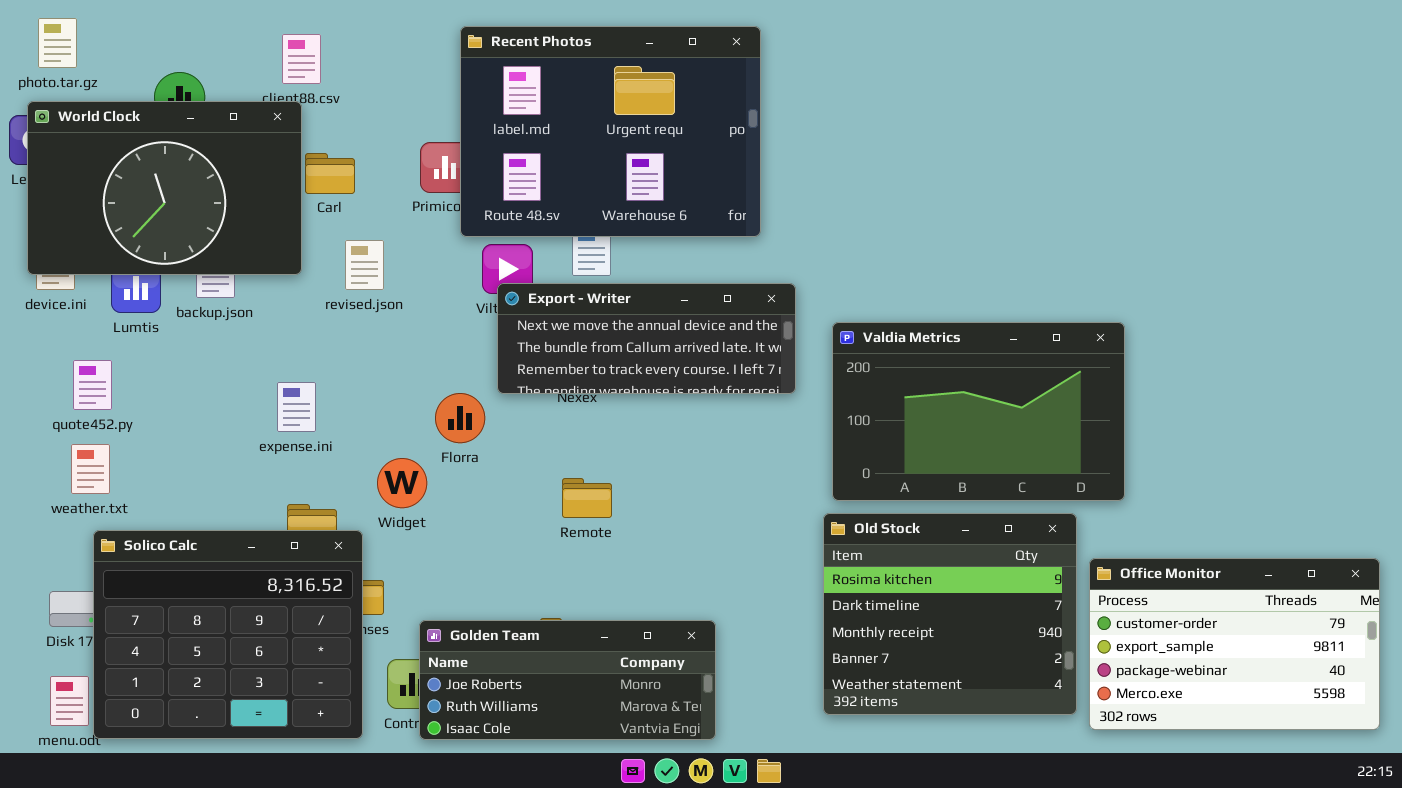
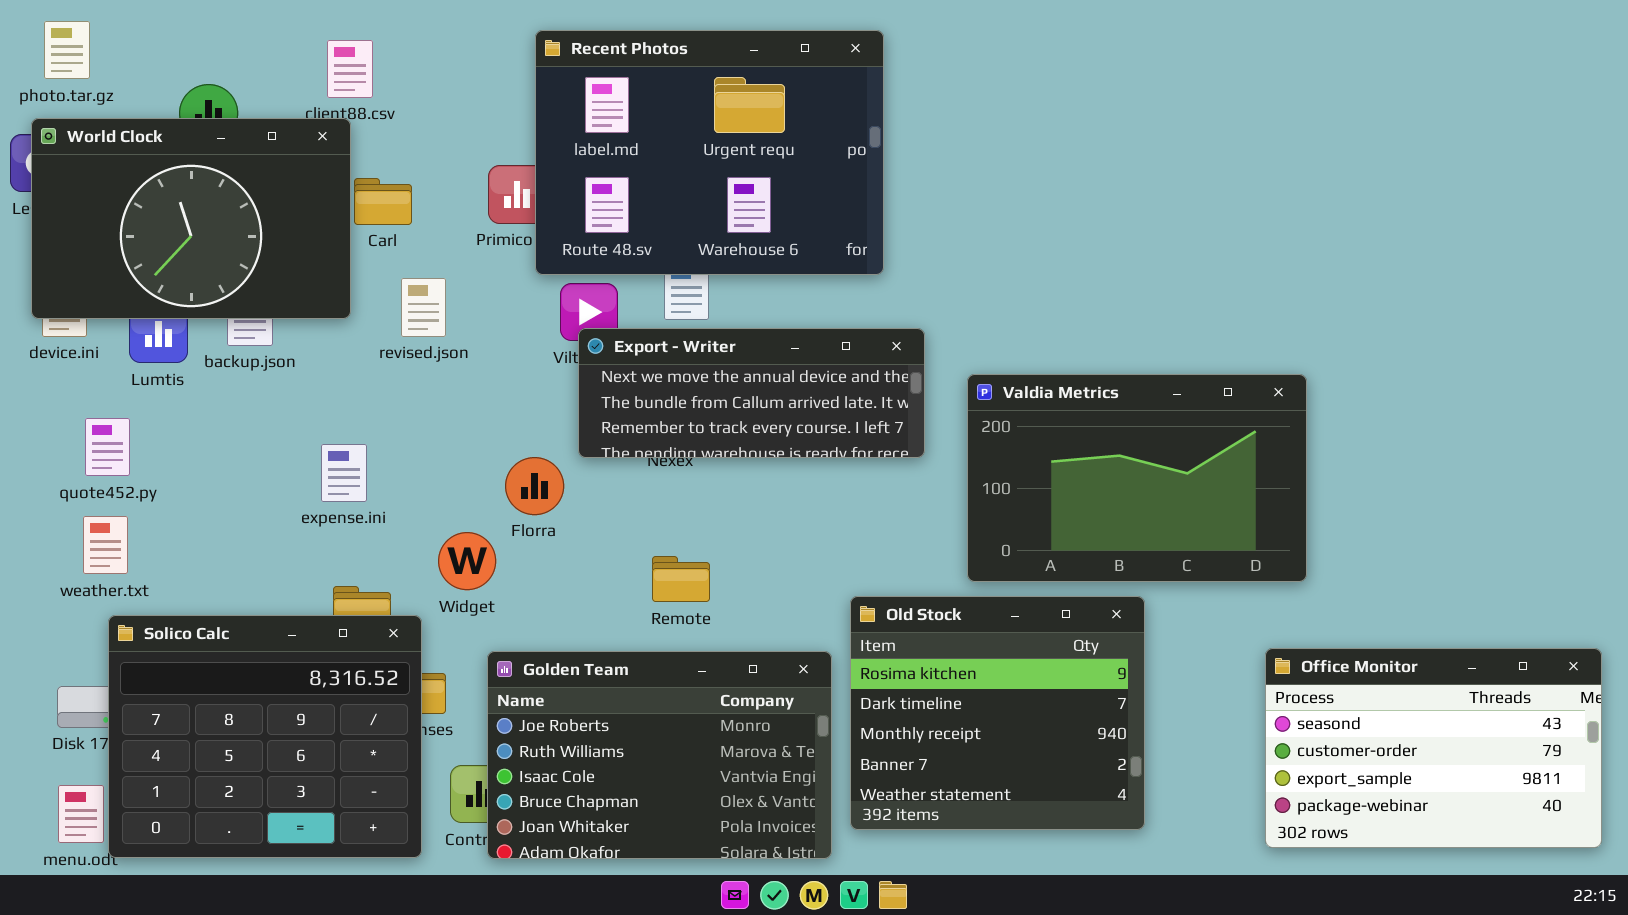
Old Stock: [823,513,1077,715] -> [850,596,1145,830], moved
Office Monitor: [1089,558,1380,730] -> [1265,648,1602,848], scrolled up 1 row
Golden Team: [419,620,716,740] -> [487,651,832,859], resized

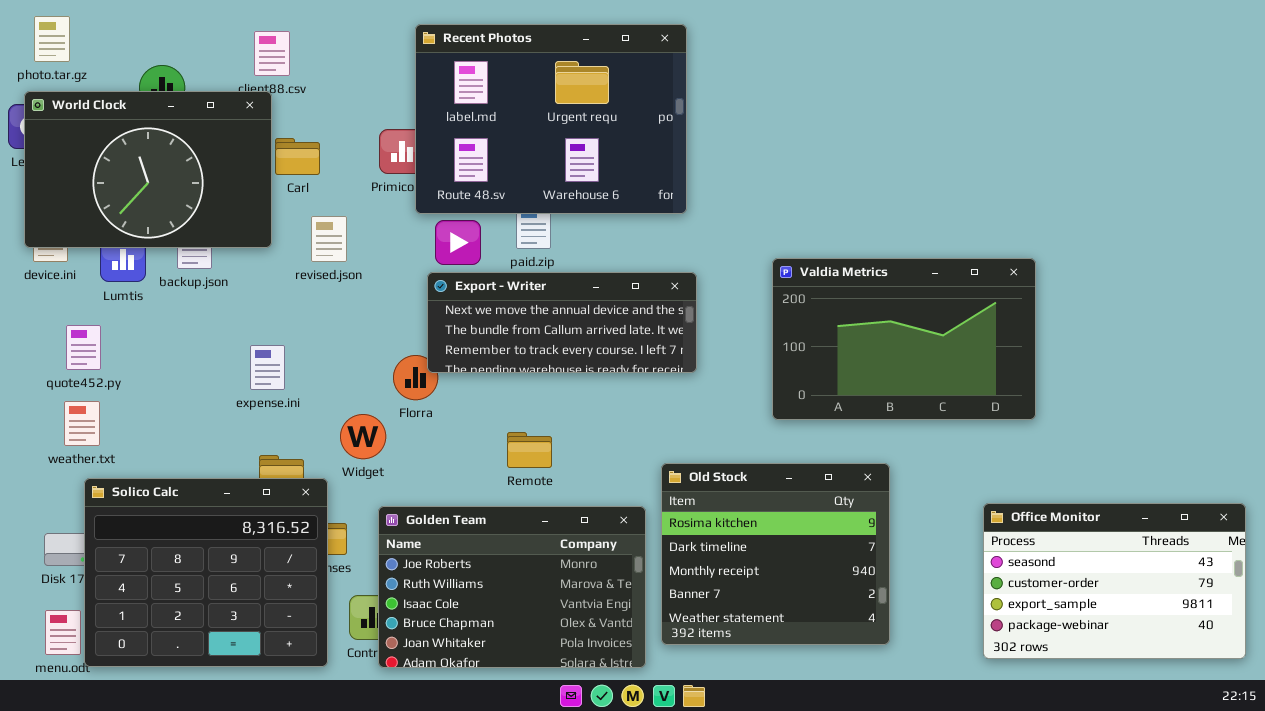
Export - Writer: [578,328,925,458] -> [427,272,697,373], moved
Valdia Metrics: [967,374,1307,582] -> [772,258,1036,420], moved

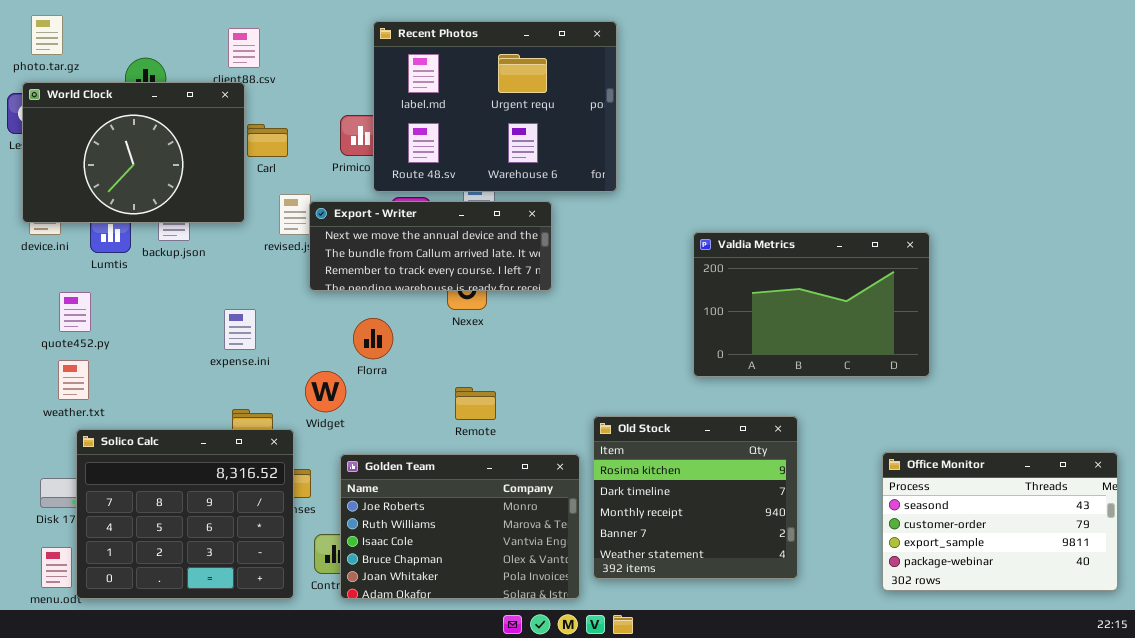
Export - Writer: [427,272,697,373] -> [309,201,552,291], moved

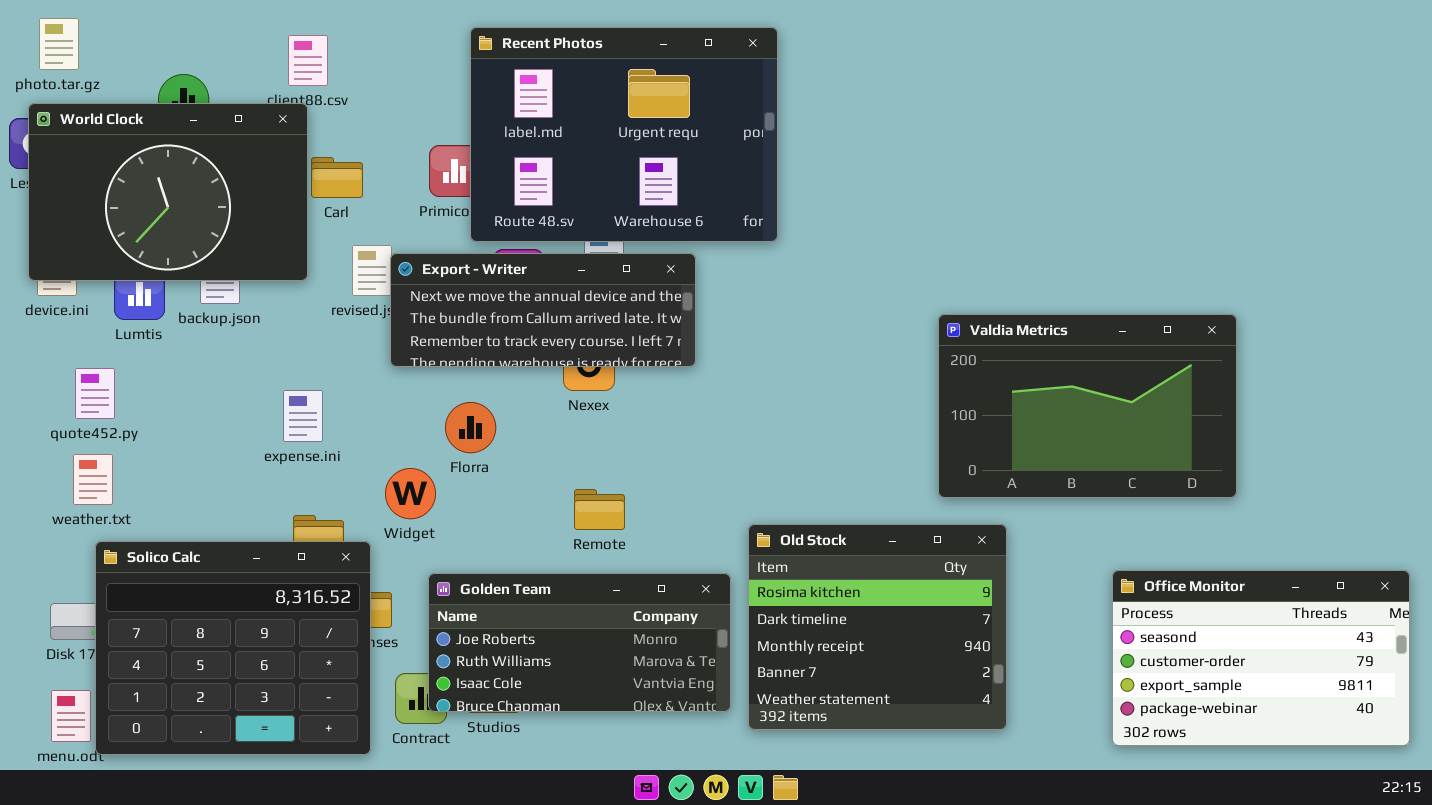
Valdia Metrics: [693,232,930,377] -> [938,314,1237,498], moved
Golden Team: [340,454,580,599] -> [428,573,731,712], resized

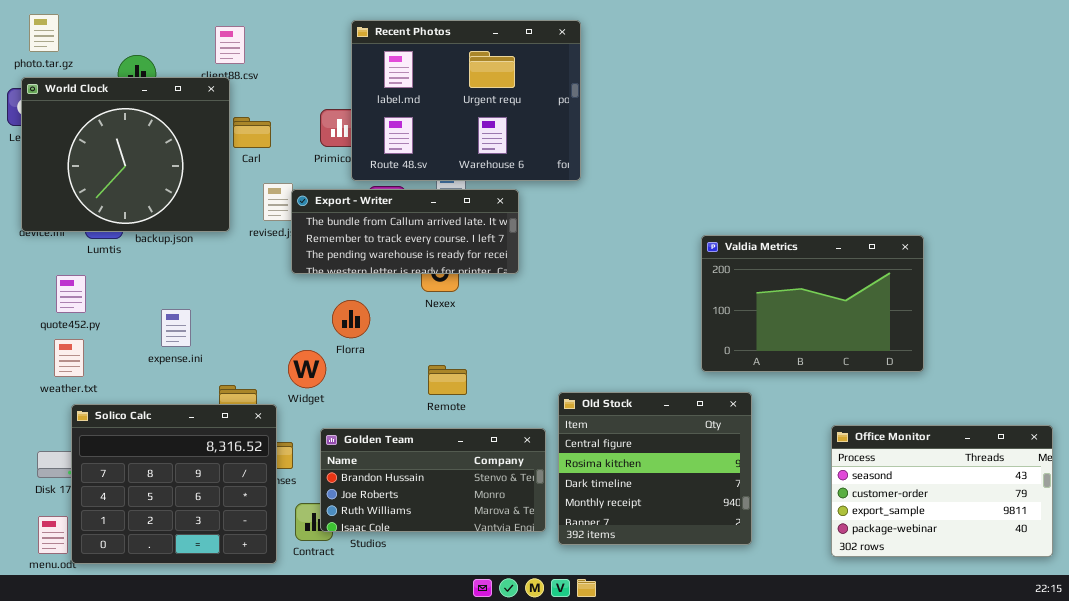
World Clock: [28,103,308,281] -> [21,77,230,232], resized
Export - Writer: [390,253,696,367] -> [291,189,519,274], scrolled down 1 row
expense.ini: [283,390,323,442] -> [161,309,191,347], moved
Old Stock: [748,524,1007,730] -> [558,392,752,545], scrolled up 1 row
Golden Team: [428,573,731,712] -> [320,428,546,532], scrolled up 1 row

